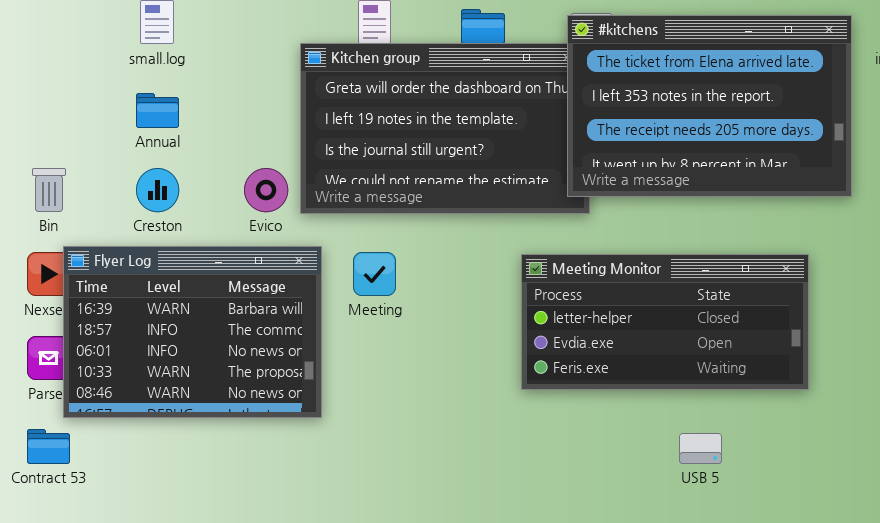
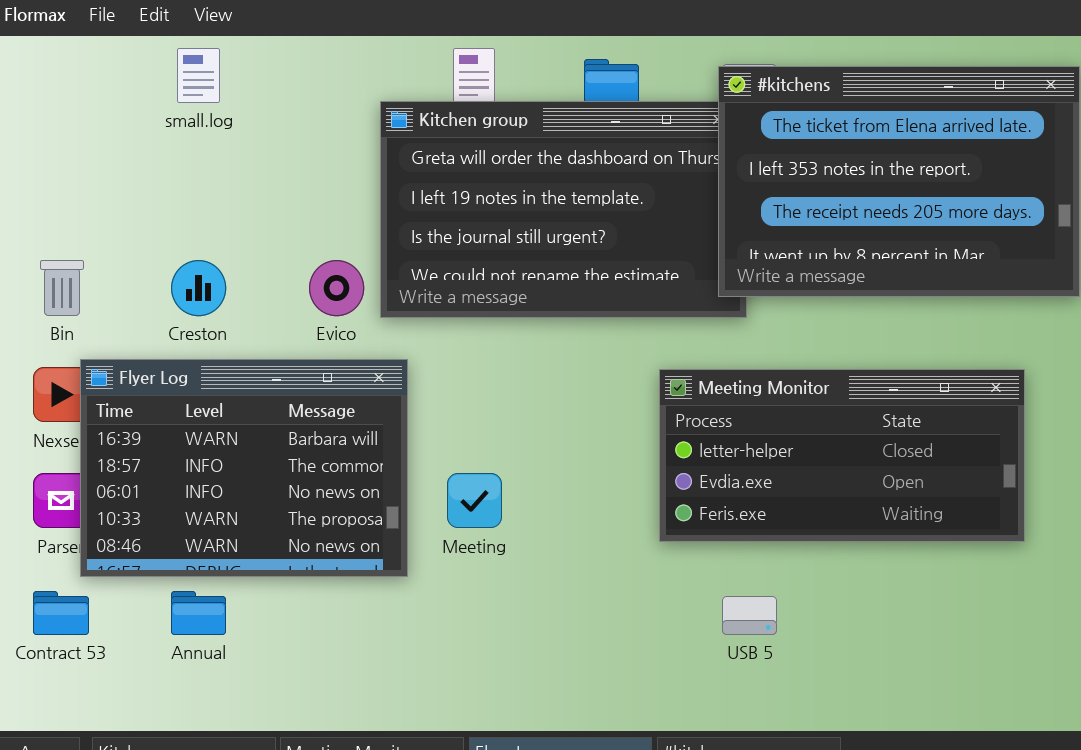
Annual: [136,93,179,128] -> [171,591,226,635], moved
Meeting: [353,252,396,296] -> [447,473,502,528], moved
USB 5: [679,433,722,464] -> [722,596,777,635], moved

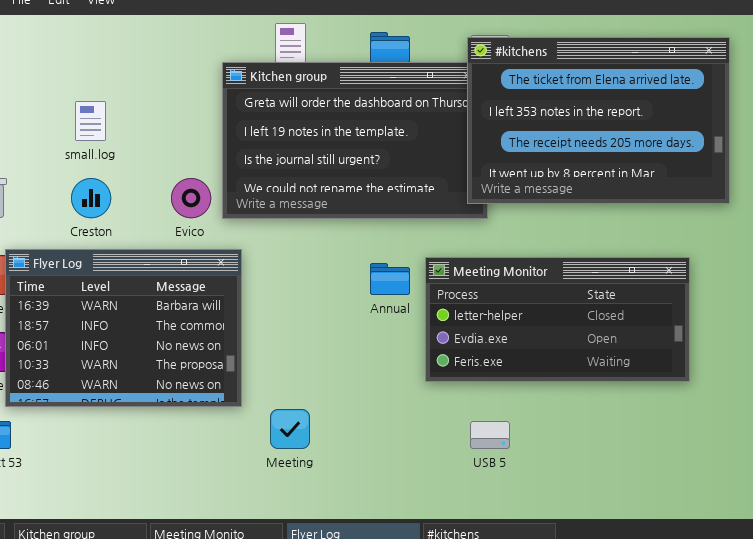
small.log: [177,48,220,103] -> [75,101,106,141], moved
Meeting: [447,473,502,528] -> [270,409,310,449], moved
Annual: [171,591,226,635] -> [370,263,410,295], moved

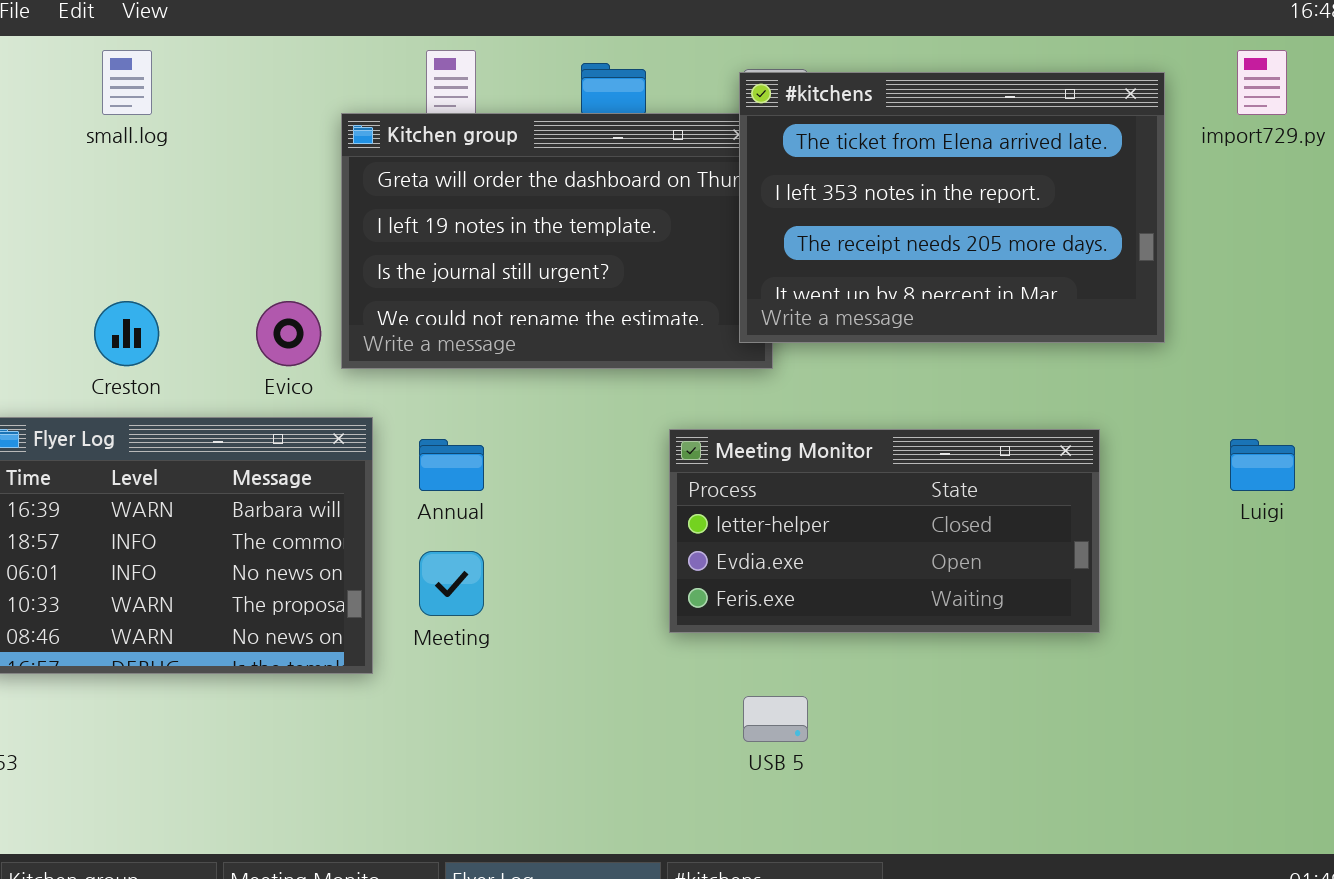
small.log: [75,101,106,141] -> [102,50,152,115], moved
Annual: [370,263,410,295] -> [419,439,484,491], moved
Meeting: [270,409,310,449] -> [419,551,484,616], moved

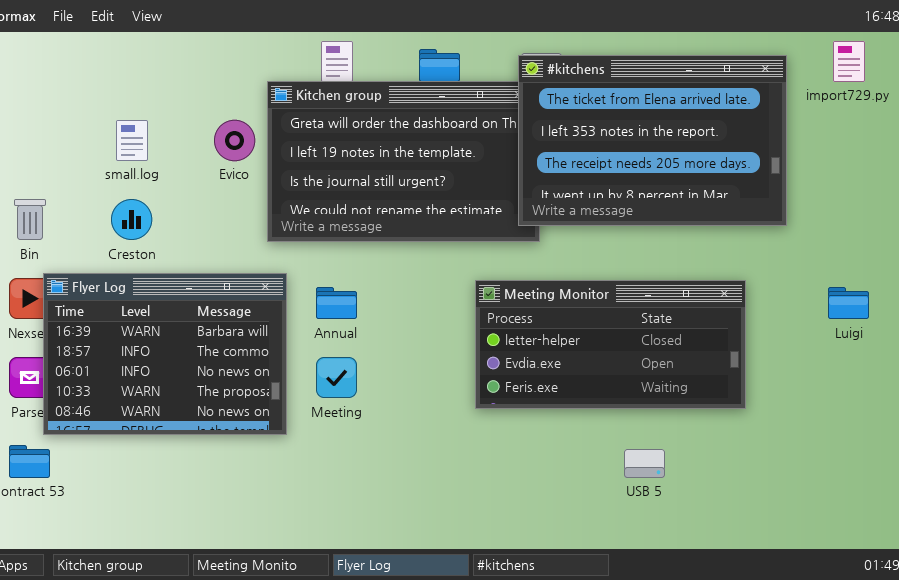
small.log: [102,50,152,115] -> [116,120,148,161], moved
Evico: [256,301,321,366] -> [214,120,255,161], moved
USB 5: [743,696,808,742] -> [624,449,665,478], moved

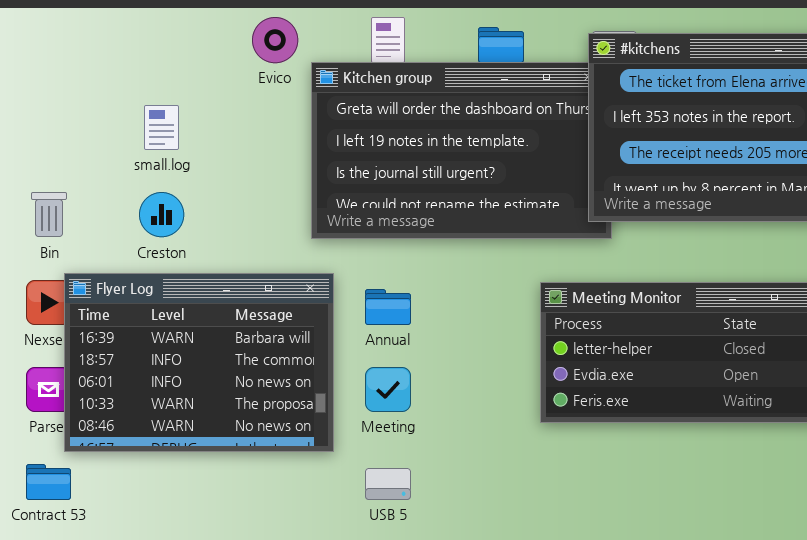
Evico: [214,120,255,161] -> [252,17,298,63], moved
USB 5: [624,449,665,478] -> [365,468,411,500], moved

